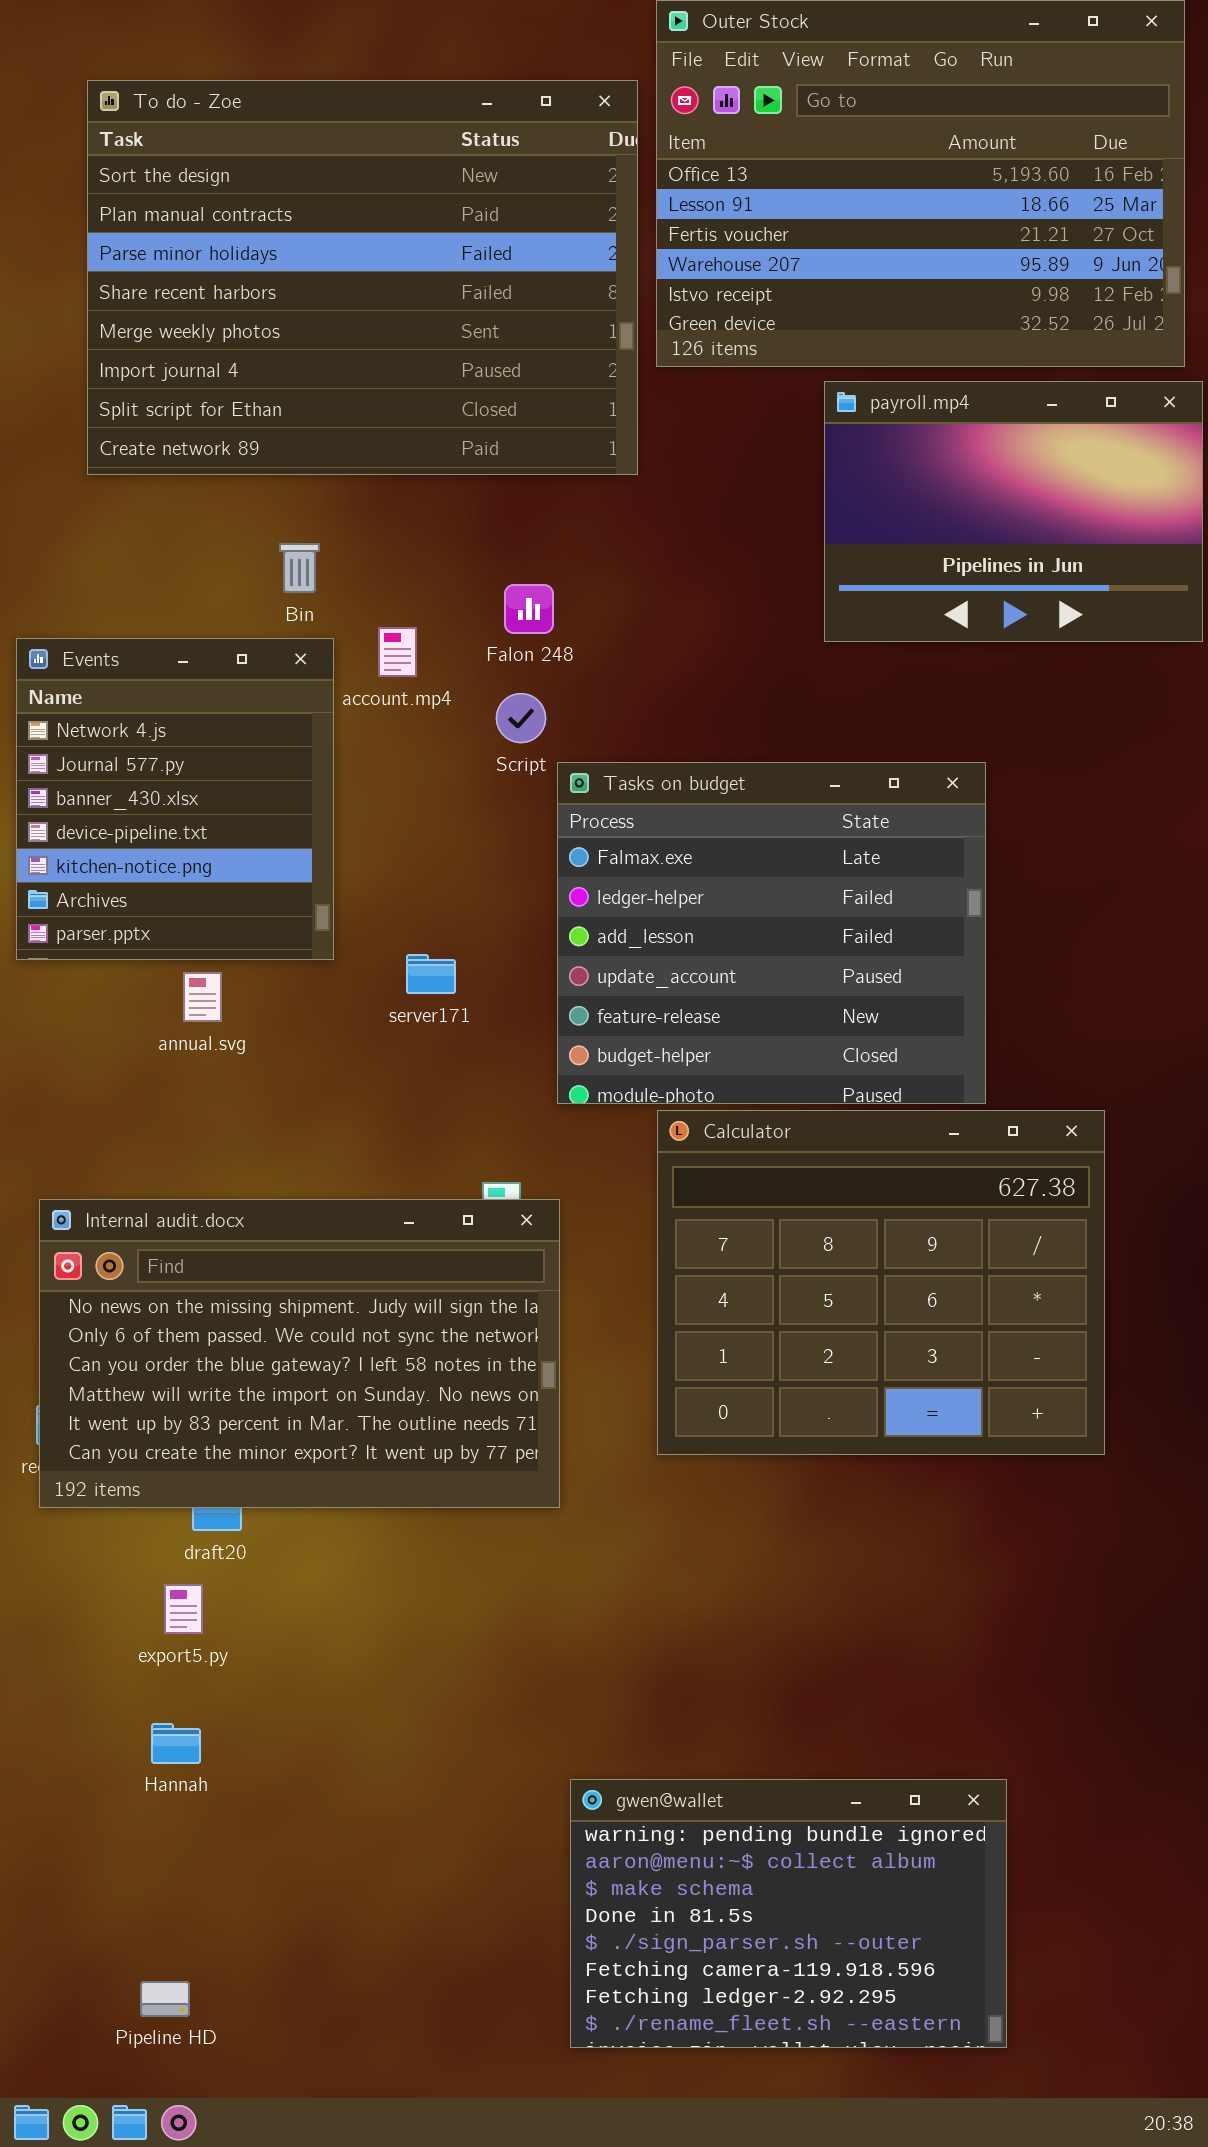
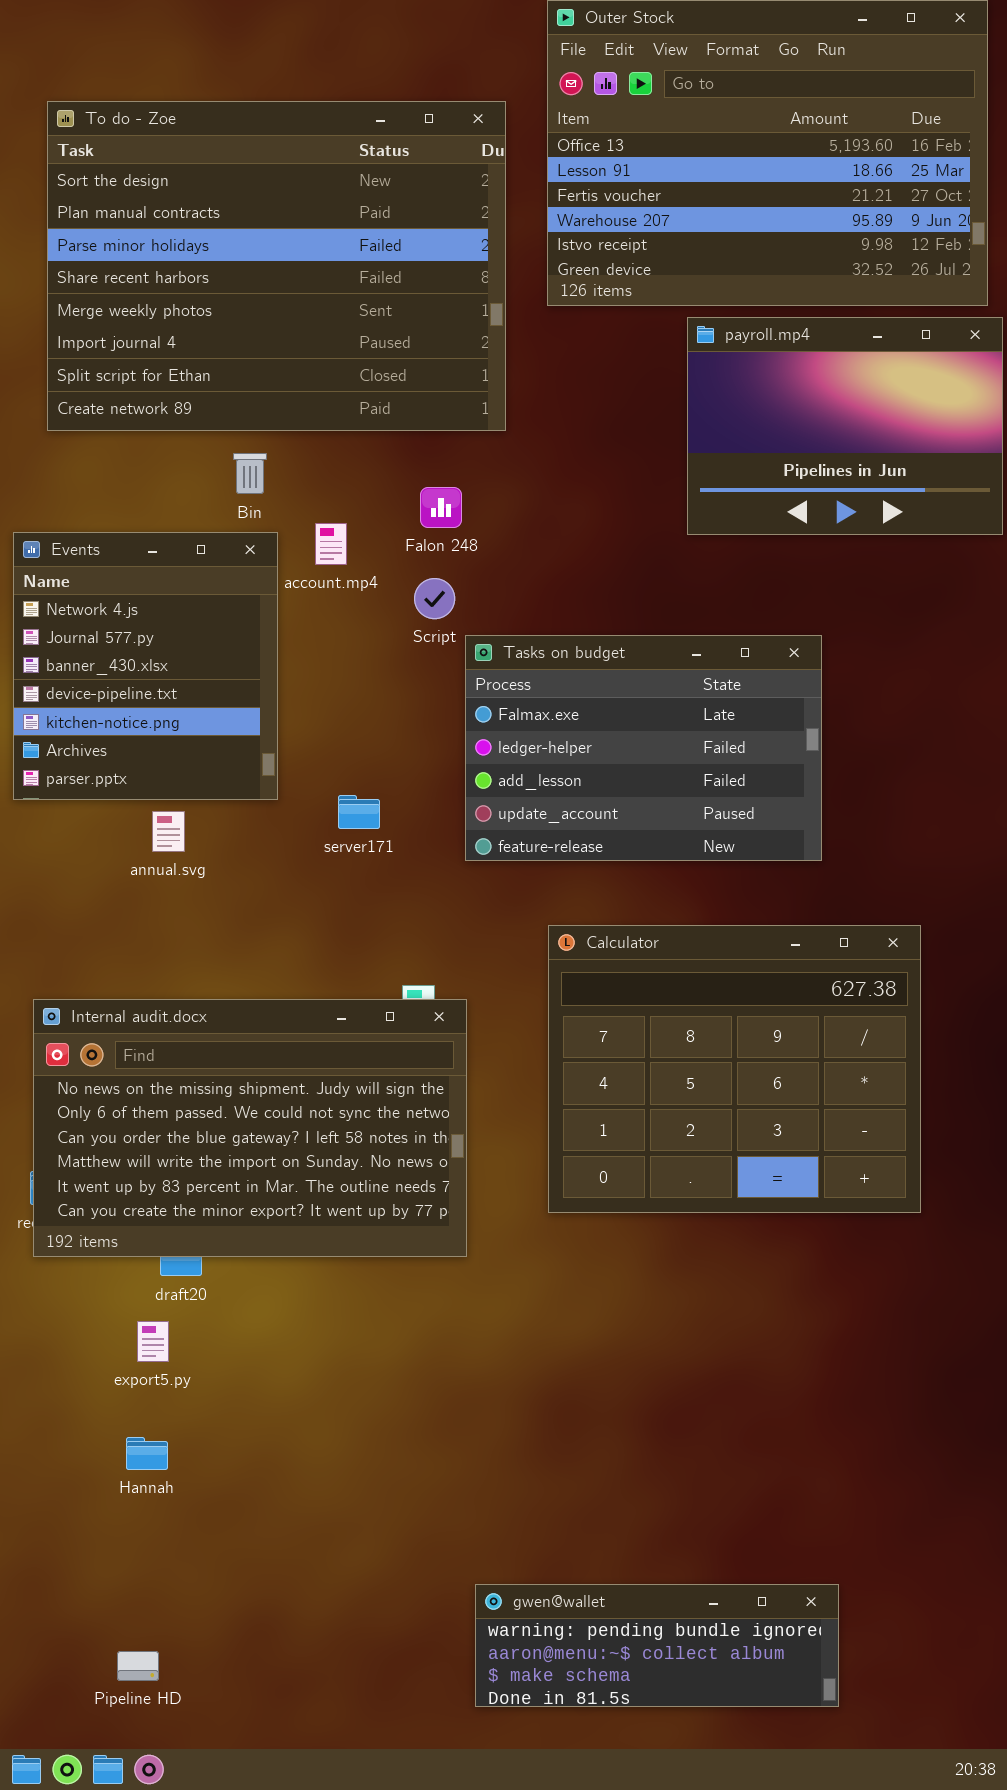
To do - Zoe: [87,80,638,475] -> [47,101,506,431], moved
Tasks on budget: [557,762,986,1104] -> [465,635,822,861], resized
gwen@wallet: [570,1779,1007,2048] -> [475,1584,839,1707], resized

